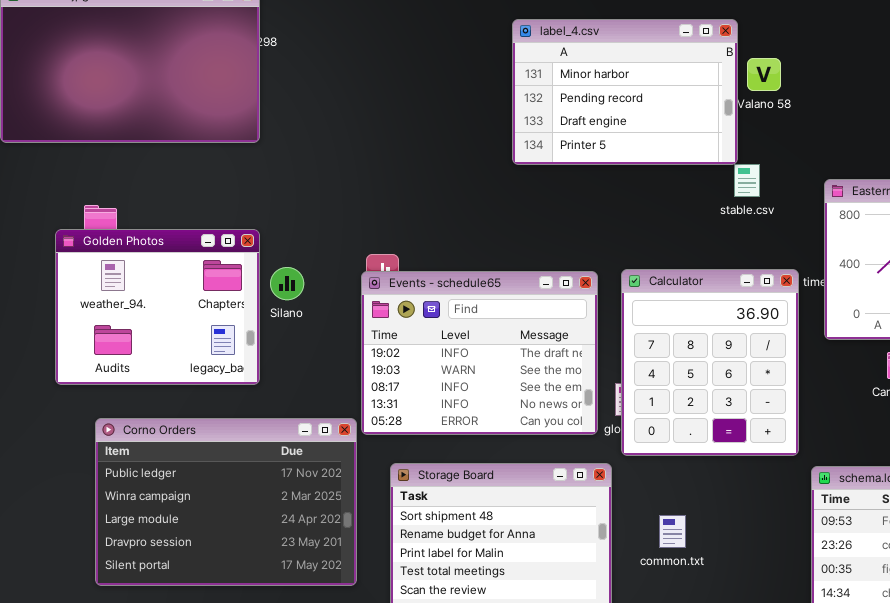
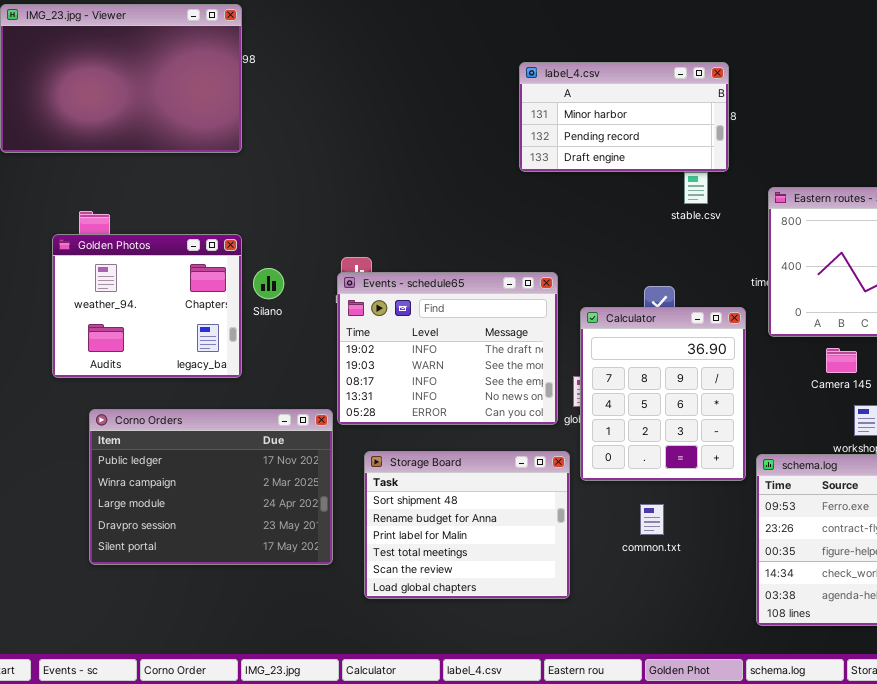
label_4.csv: [512,19,738,165] -> [519,62,729,172], moved, resized
Calculator: [621,269,799,456] -> [580,307,746,481], moved
common.txt: [659,515,686,548] -> [640,504,664,535], moved

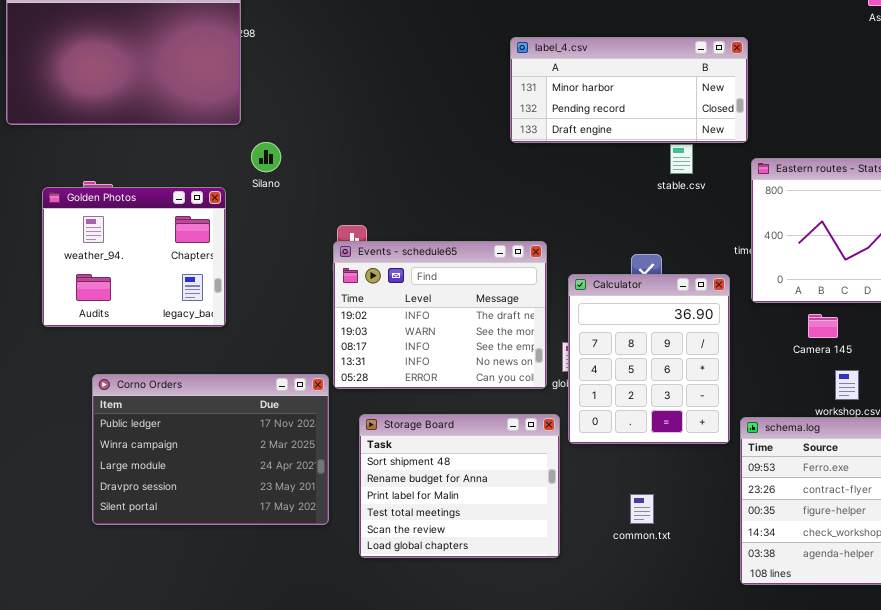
label_4.csv: [519,62,729,172] -> [510,37,748,143], resized
Golden Photos: [52,234,242,378] -> [42,187,226,327], moved
Silano: [253,268,284,299] -> [251,142,281,172], moved
common.txt: [640,504,664,535] -> [630,494,654,524], moved

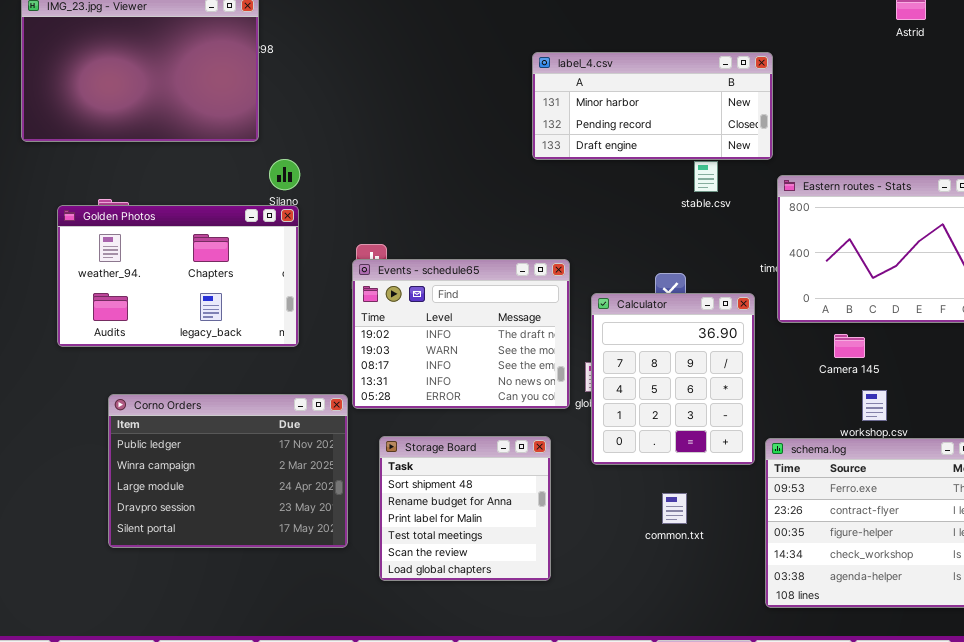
Golden Photos: [42,187,226,327] -> [57,205,299,347], resized
Storage Board: [359,414,560,558] -> [379,436,551,581], resized
common.txt: [630,494,654,524] -> [662,493,687,524], moved

